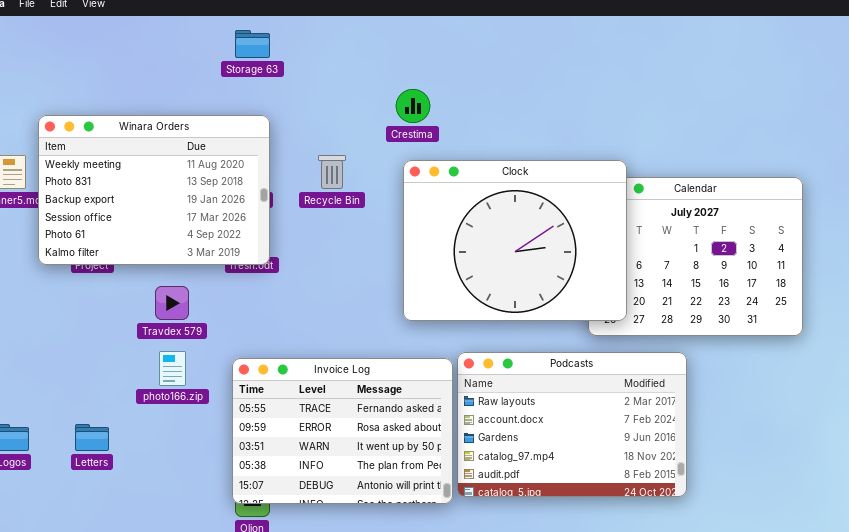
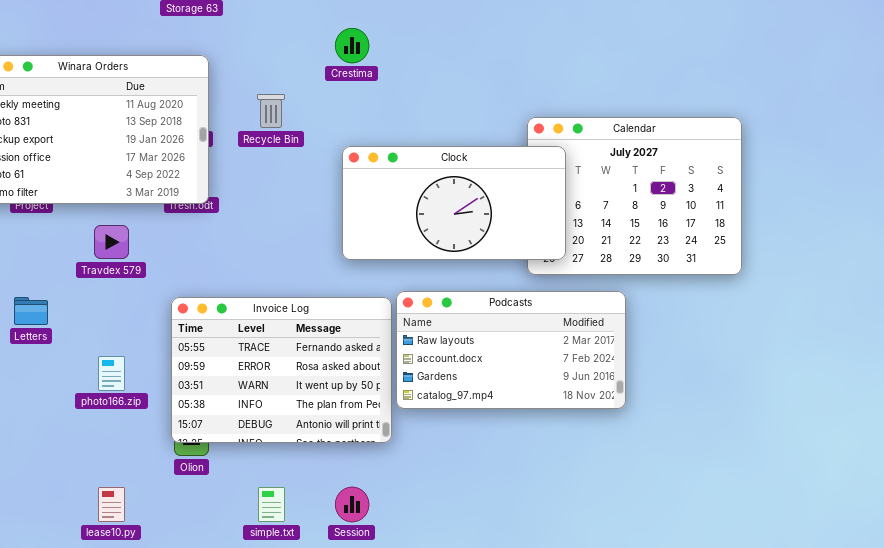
Clock: [403,160,627,321] -> [342,146,566,260], resized
photo166.zip: [159,351,186,386] -> [98,356,125,391], moved
Podcasts: [457,352,687,497] -> [396,291,626,409], resized
Letters: [75,424,109,451] -> [14,297,48,325], moved

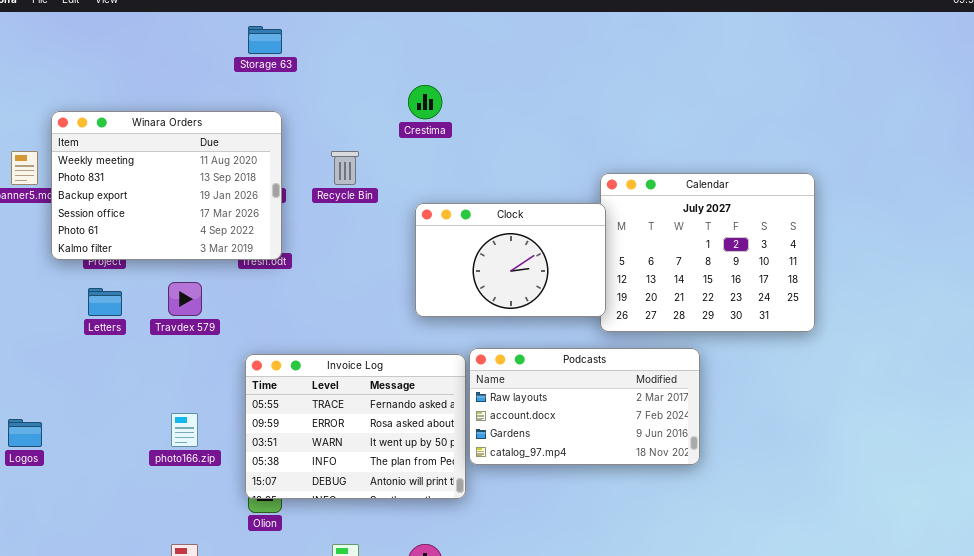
Clock: [342,146,566,260] -> [415,203,606,317], resized
Letters: [14,297,48,325] -> [88,288,122,316], moved

